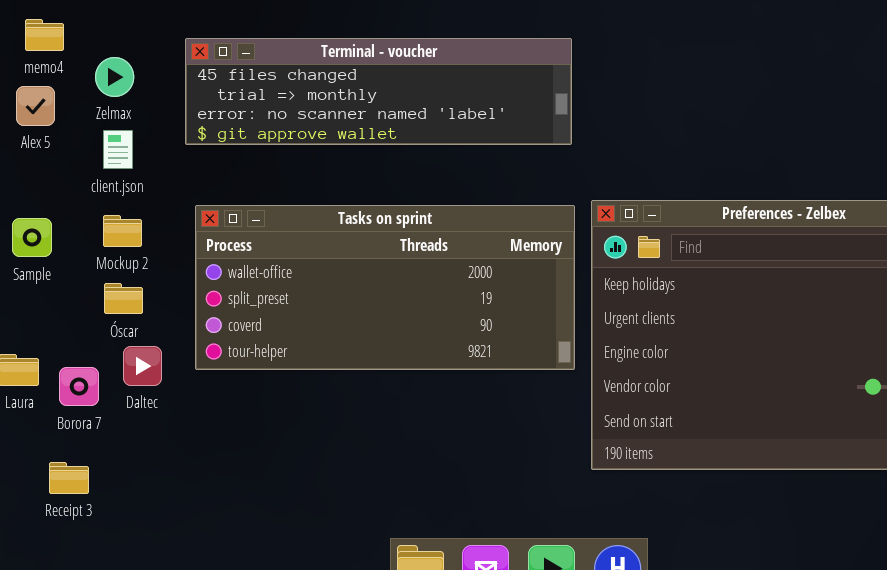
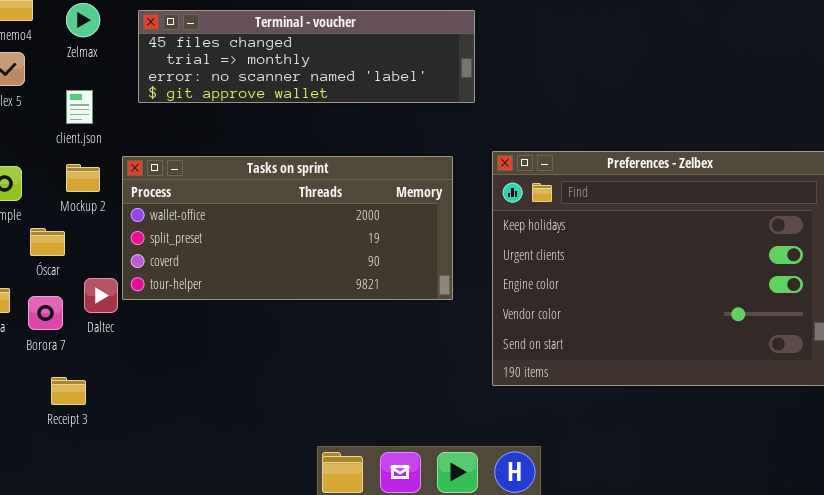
Zelmax: [95,57,134,97] -> [66,3,100,37], moved
Tasks on sprint: [195,205,575,370] -> [122,156,453,300], moved
Óscar: [104,283,143,314] -> [30,228,65,256], moved
Receipt 3: [49,462,89,494] -> [51,377,86,405], moved

